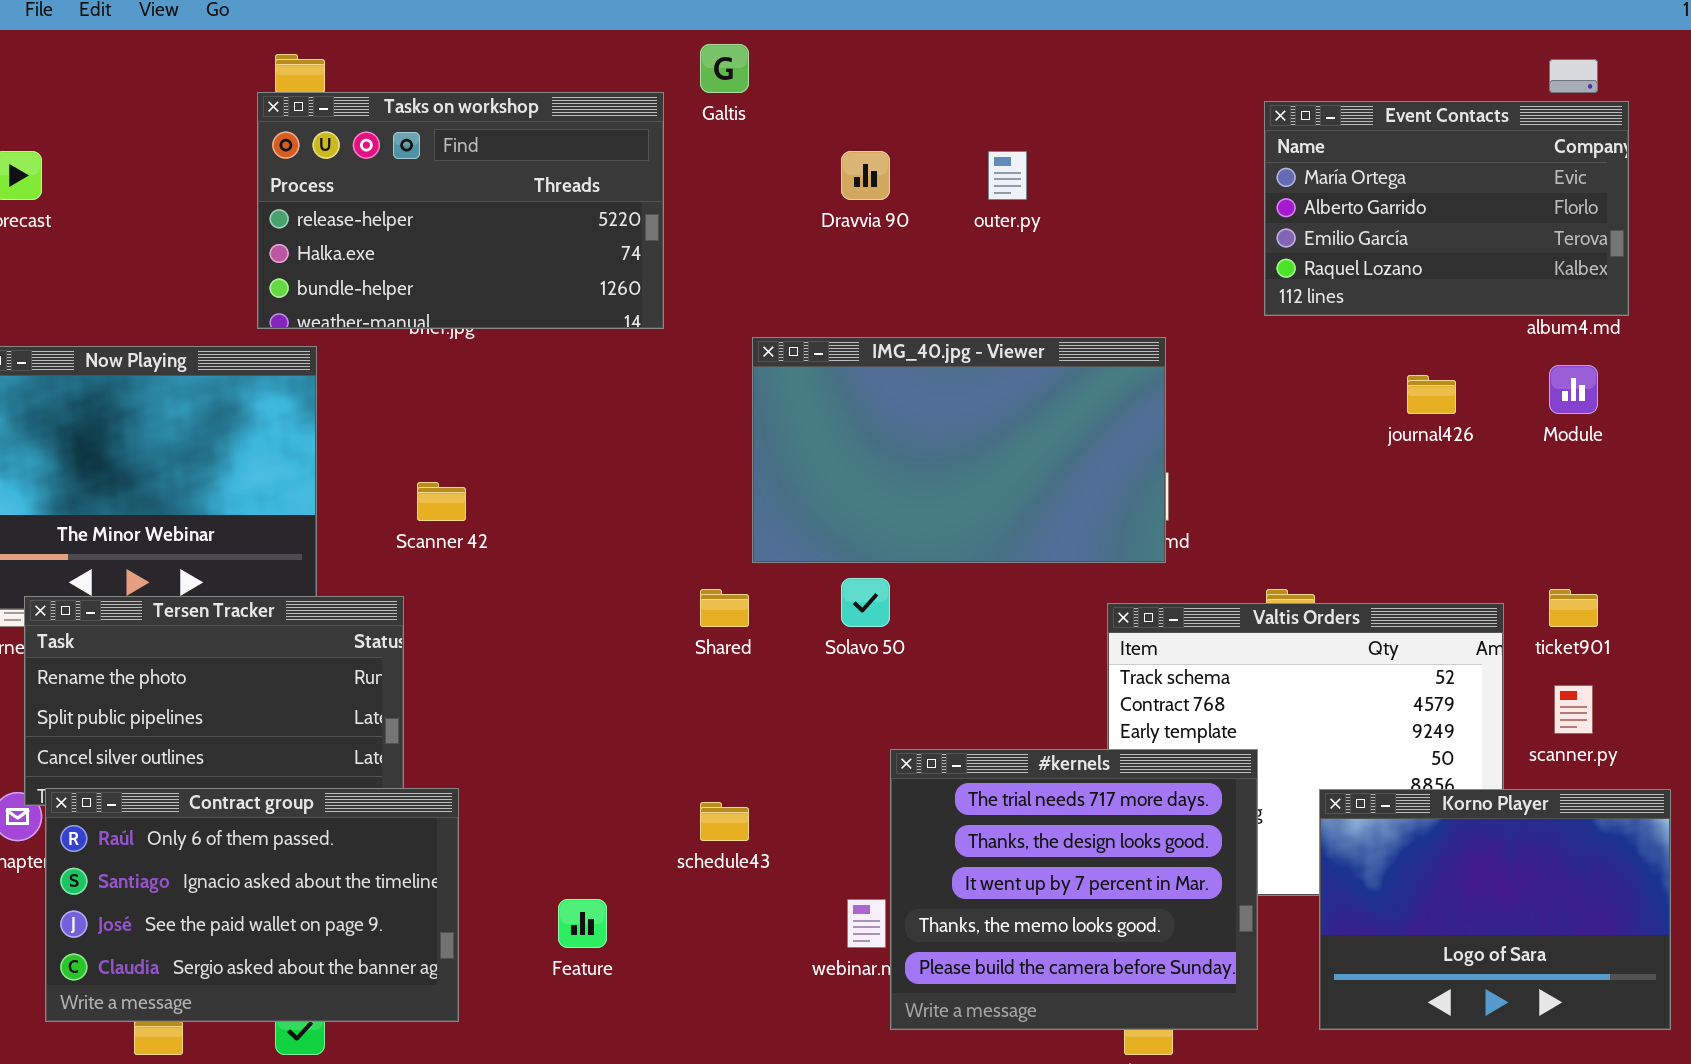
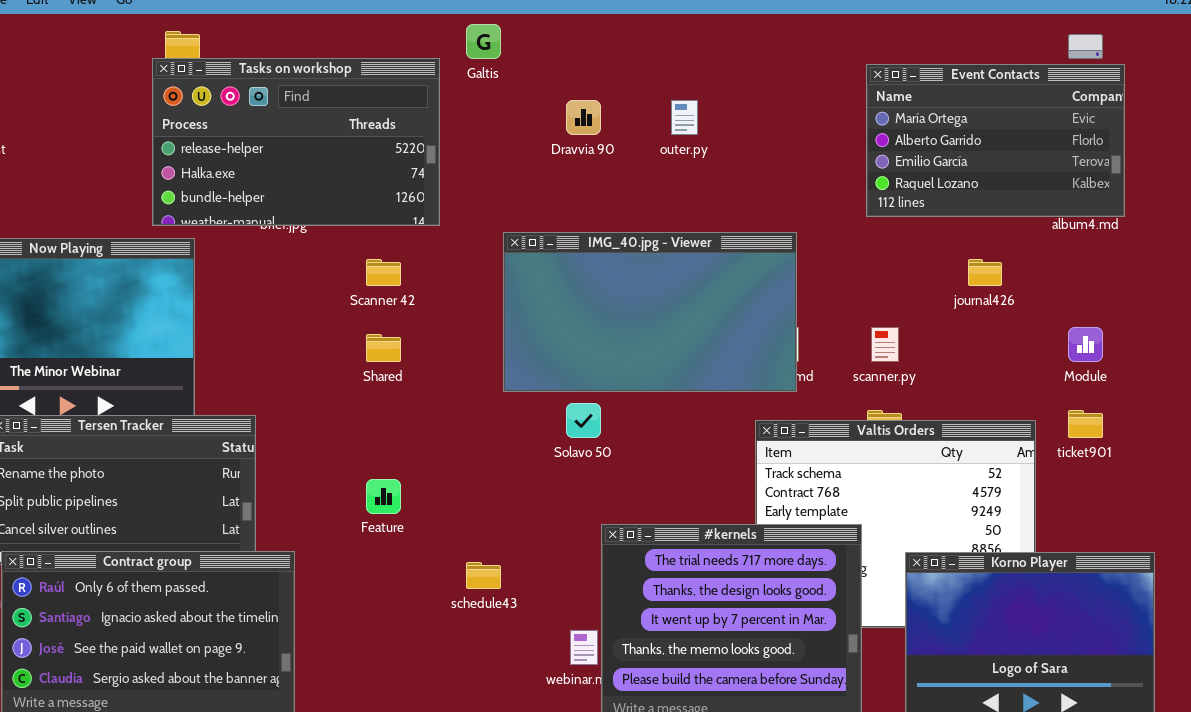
Module: [1549,365,1598,414] -> [1068,327,1103,362], moved
Scanner 42: [417,482,466,521] -> [366,259,401,286], moved
Shared: [700,589,749,627] -> [366,334,401,362], moved
scanner.py: [1554,685,1593,734] -> [871,327,899,362], moved
Feature: [558,899,607,948] -> [366,479,401,514], moved

